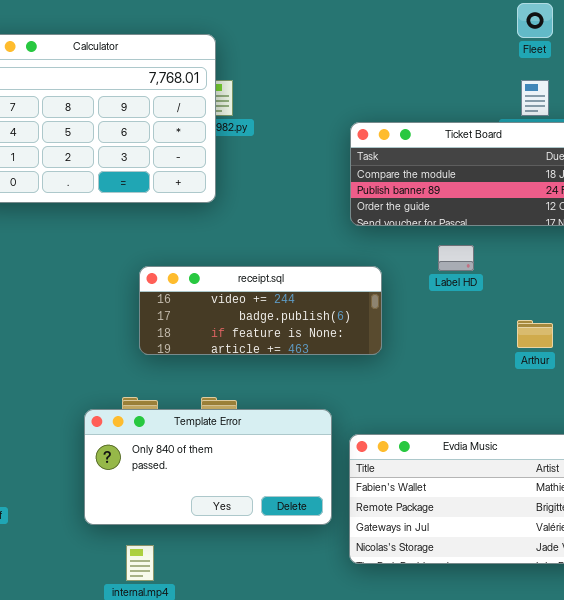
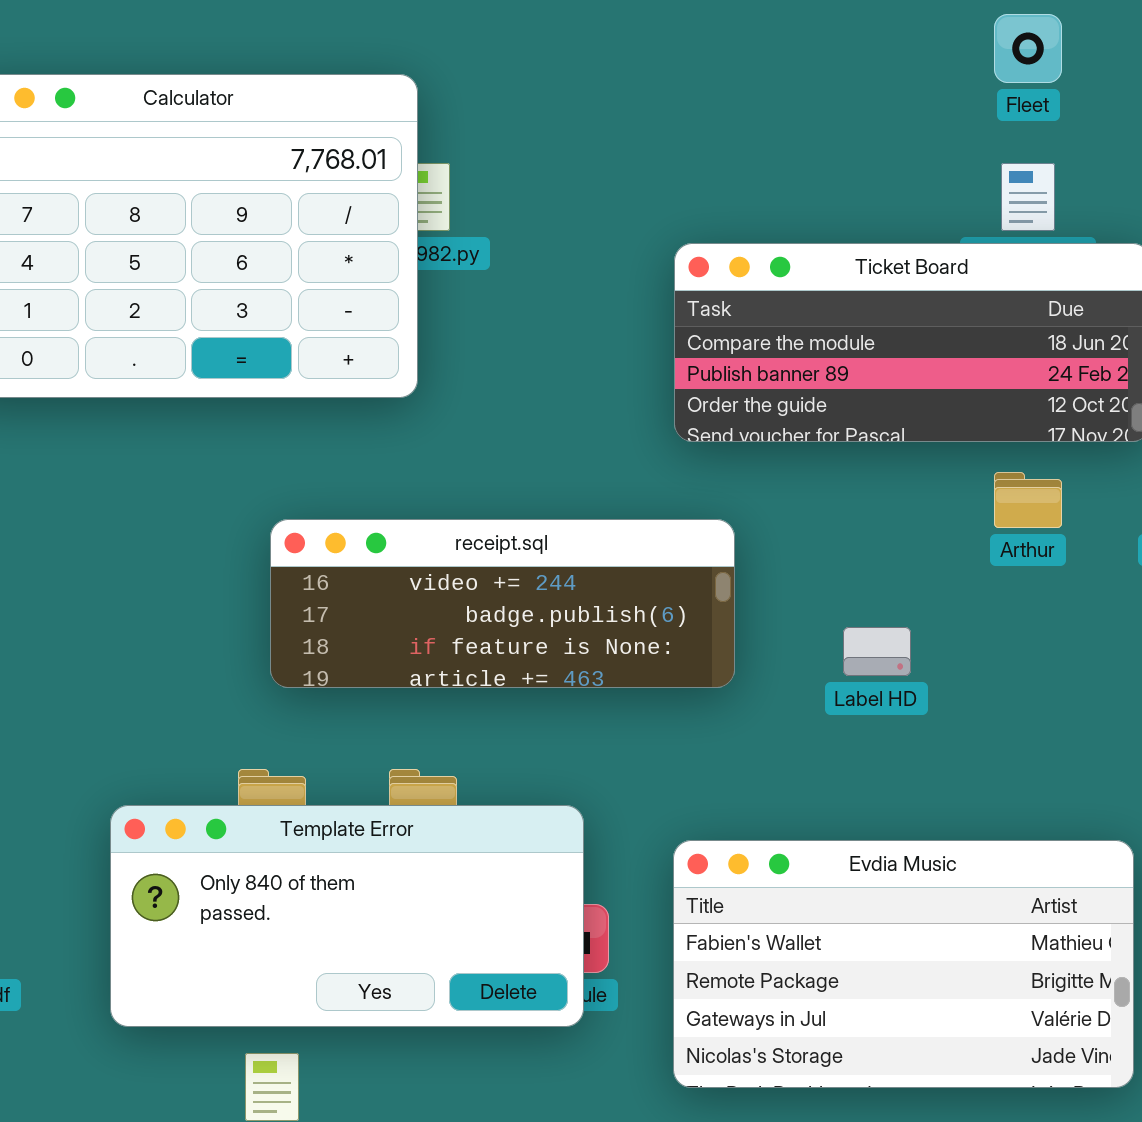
Label HD: [438,245,474,271] -> [843,627,911,676], moved
Arthur: [517,320,553,348] -> [994,472,1062,528], moved
Template Error: [84,409,332,525] -> [110,805,584,1027], moved

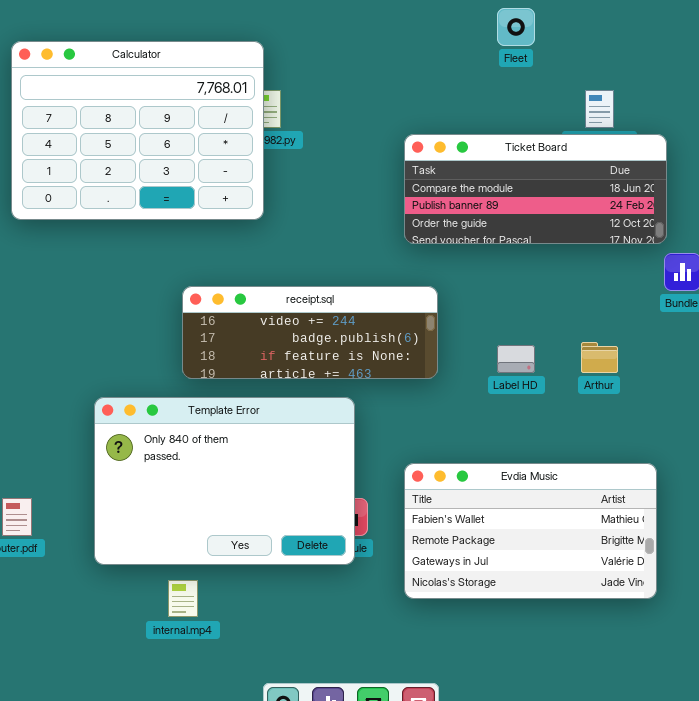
Fleet: [994,14,1062,83] -> [497,8,535,46], moved
Arthur: [994,472,1062,528] -> [581,342,618,373], moved
Template Error: [110,805,584,1027] -> [94,397,355,565], resized

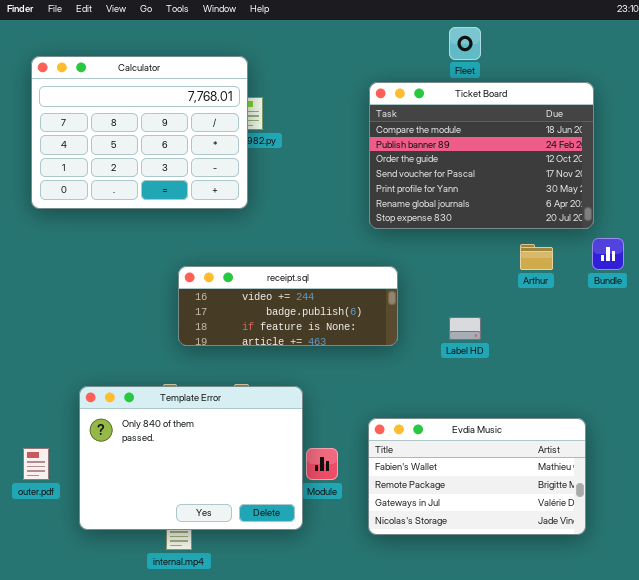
Ticket Board: [404,134,667,244] -> [369,82,594,229], resized
Arthur: [581,342,618,373] -> [520,244,553,270], moved
Template Error: [94,397,355,565] -> [79,386,303,530], moved

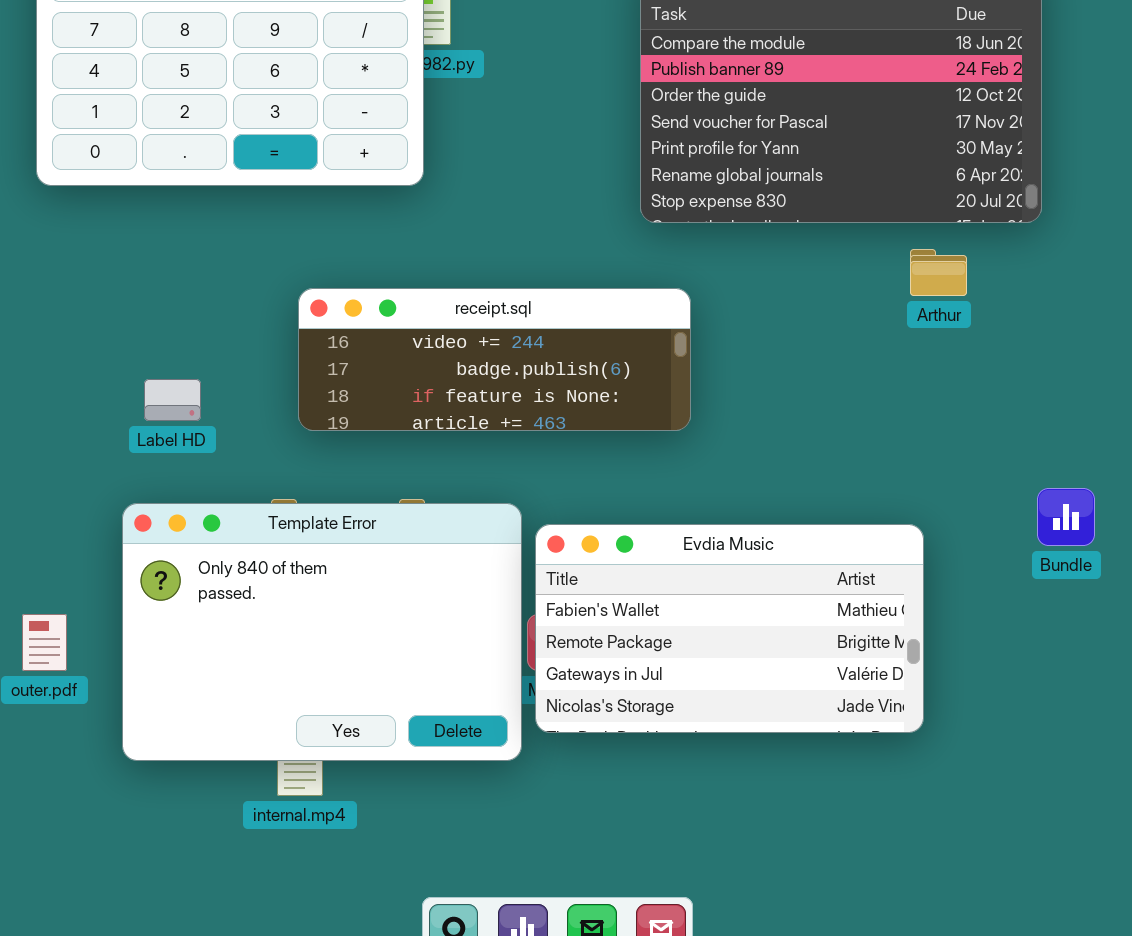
Bundle: [592,238,624,270] -> [1037,488,1095,546], moved
Label HD: [449,317,481,340] -> [144,379,201,421], moved
Evdia Music: [368,418,586,535] -> [535,524,924,733], moved

